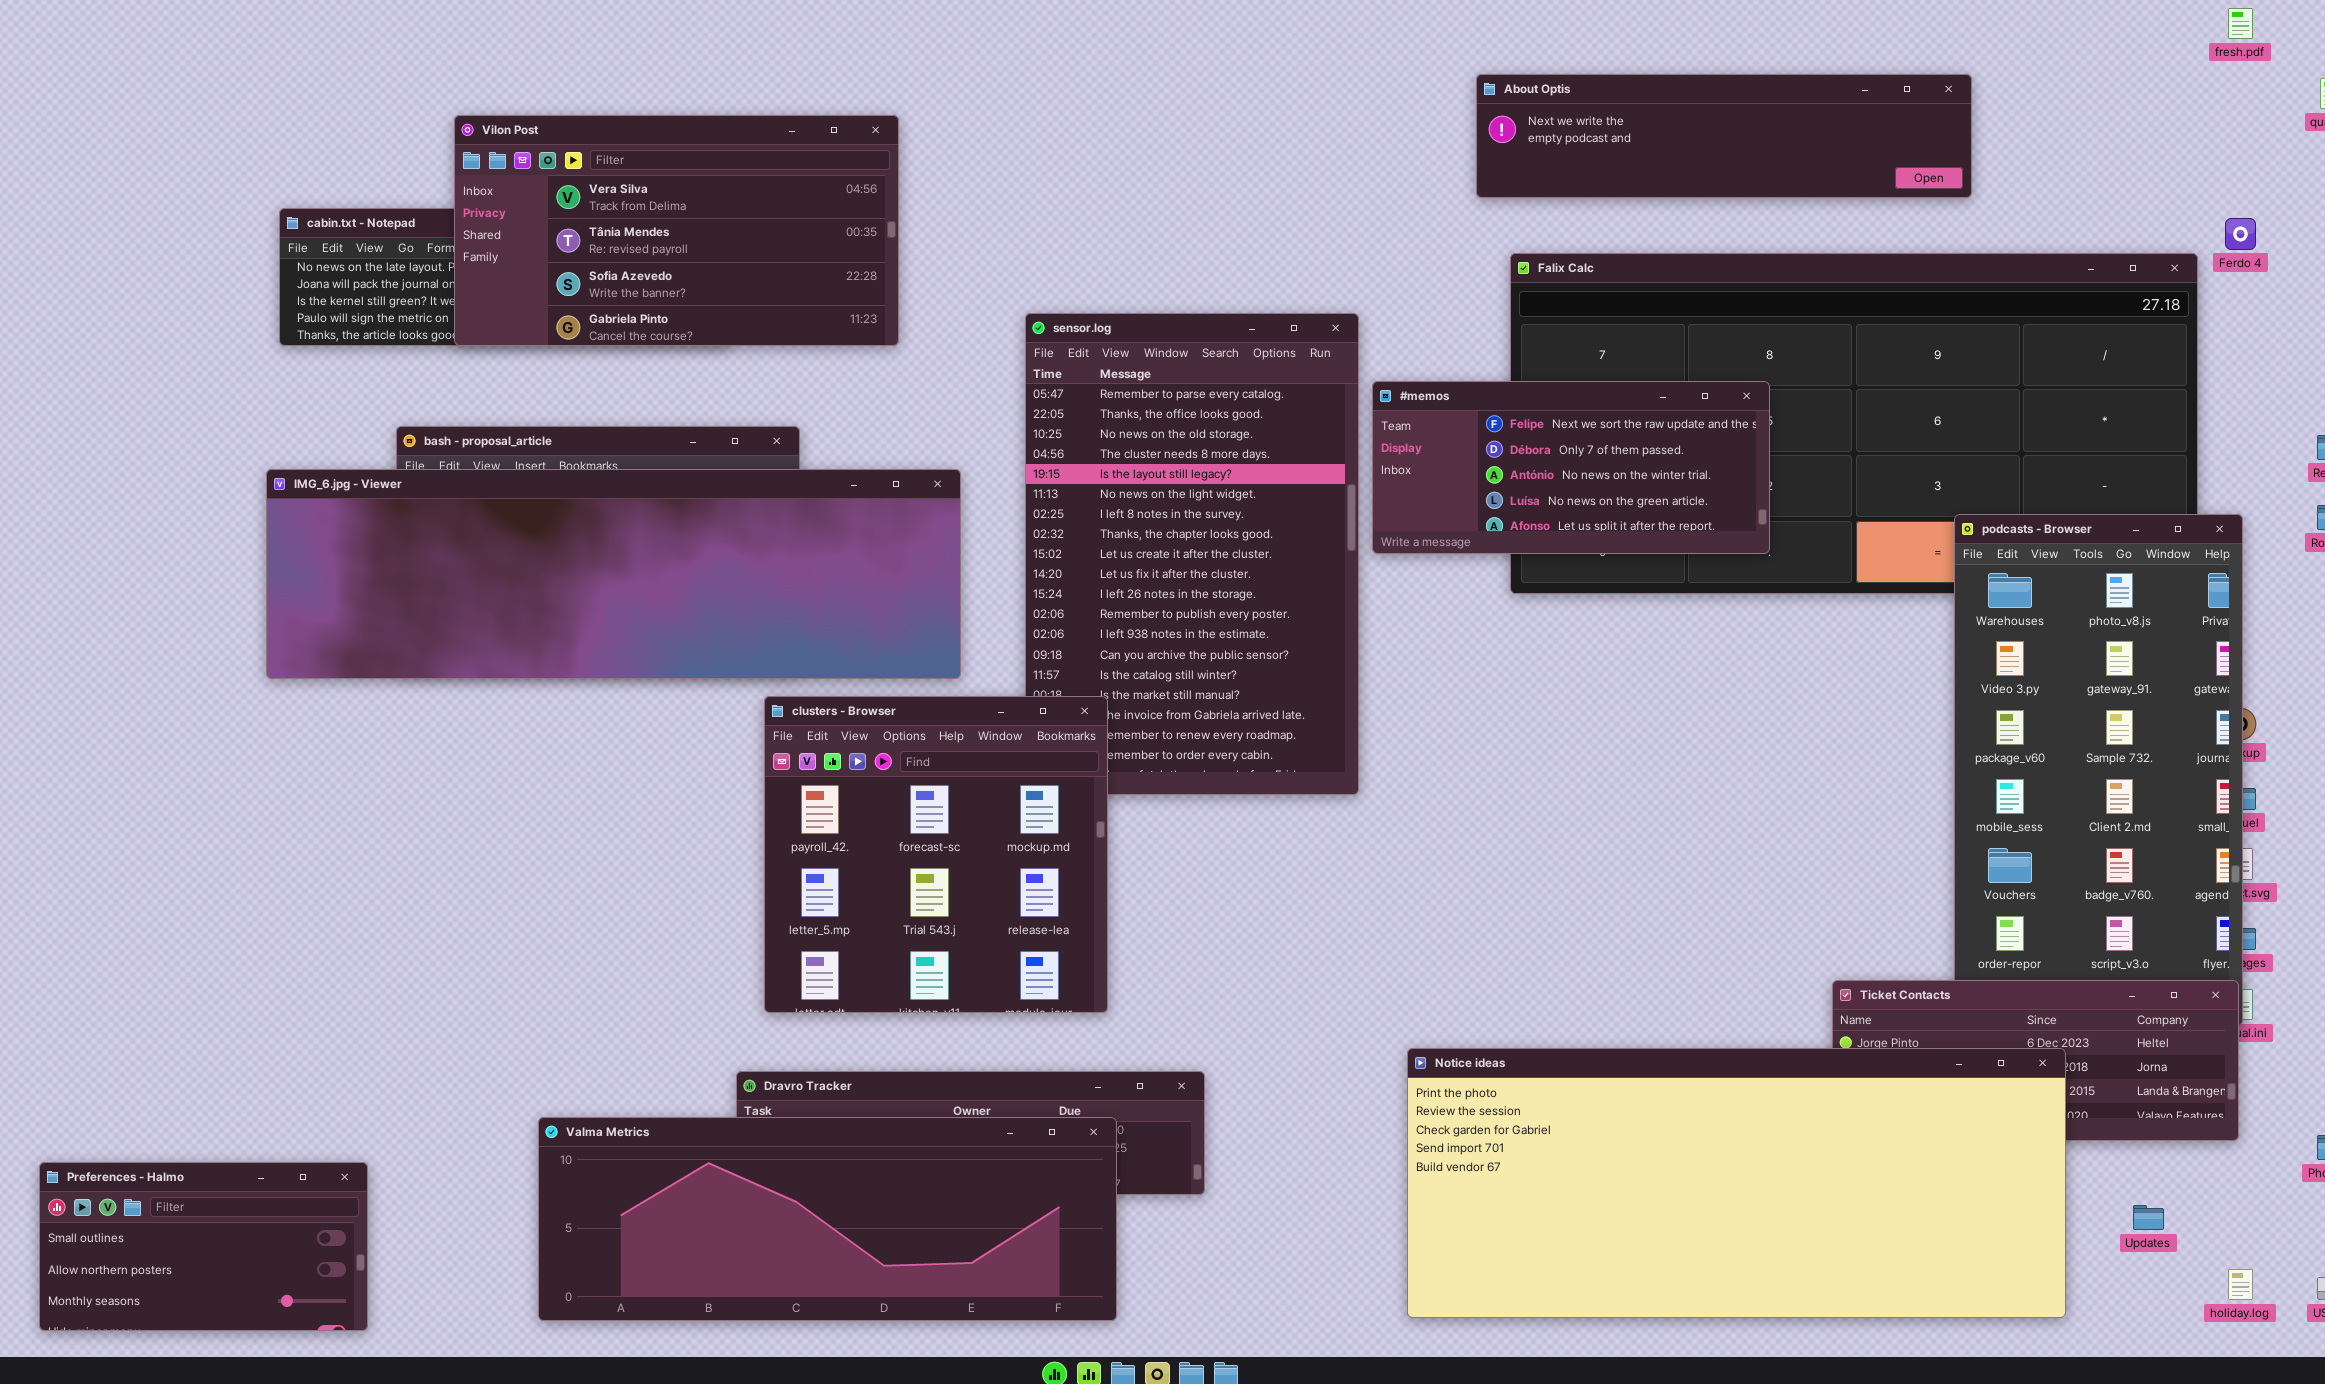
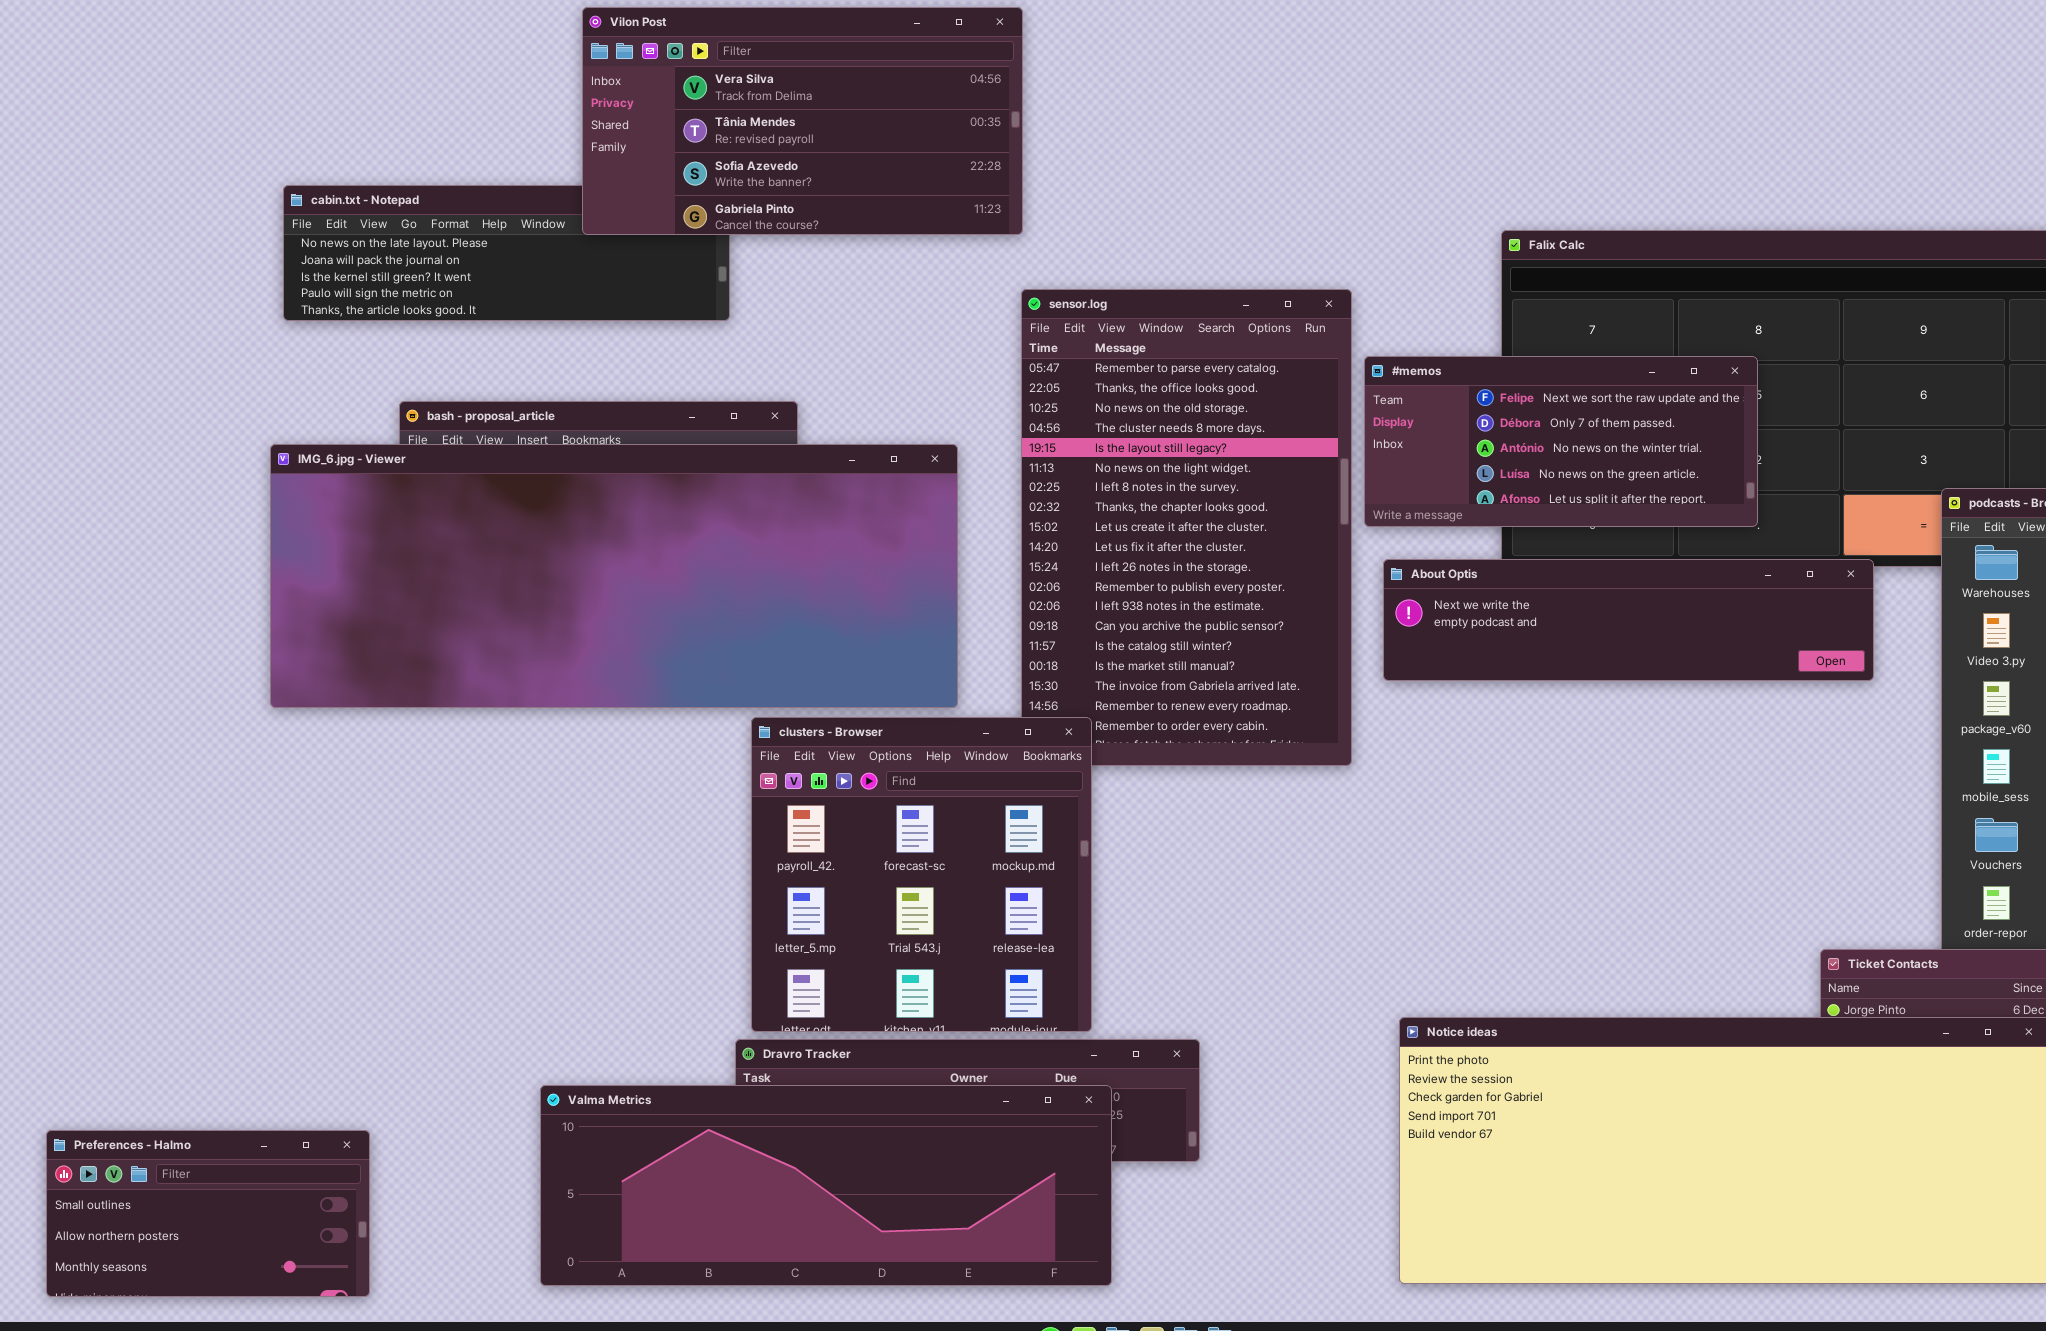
About Optis: [1476,74,1972,198] -> [1383,559,1874,681], moved
Vilon Post: [454,115,899,346] -> [582,7,1023,235], moved
IMG_6.jpg - Viewer: [266,469,961,679] -> [270,444,958,708], resized
clusters - Browser: [764,696,1108,1013] -> [751,717,1092,1032], moved

